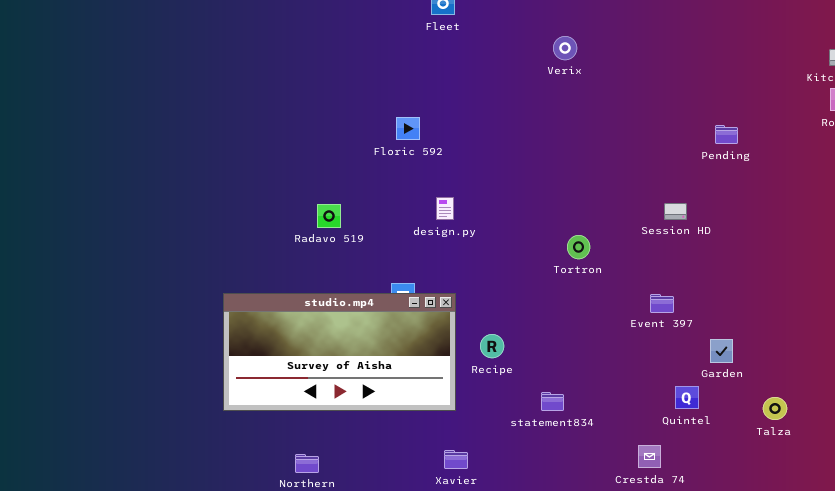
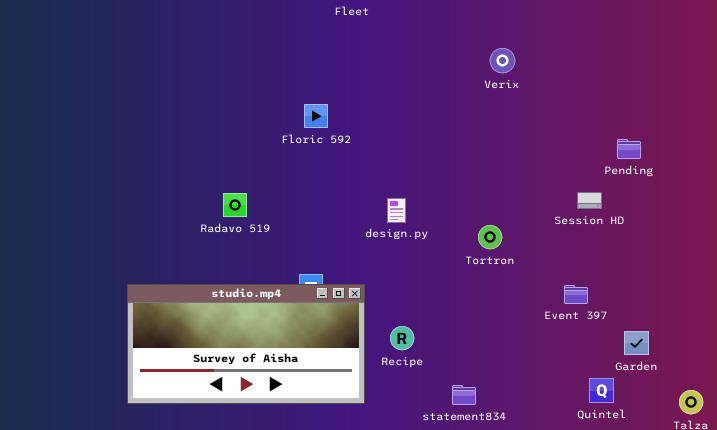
Verix: [553,36,577,60] -> [490,48,515,73], moved
Pending: [715,125,738,144] -> [617,139,641,159], moved
design.py: [436,197,454,220] -> [387,198,406,223], moved

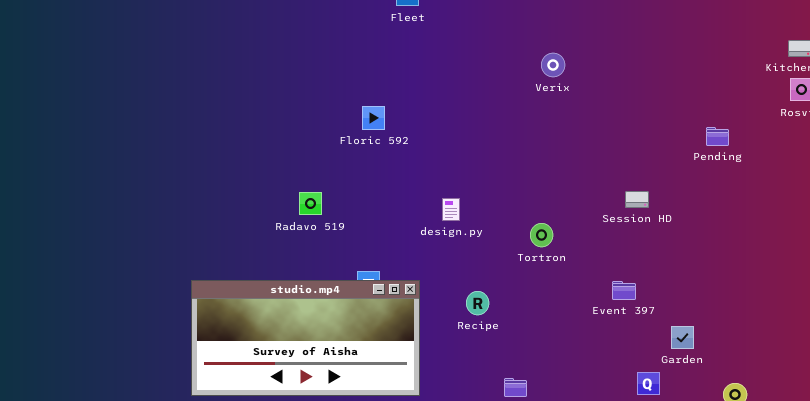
Pending: [617,139,641,159] -> [706,127,729,146], moved
Radavo 519: [223,193,247,217] -> [299,192,322,215], moved
Recipe: [390,326,414,350] -> [466,291,489,315], moved

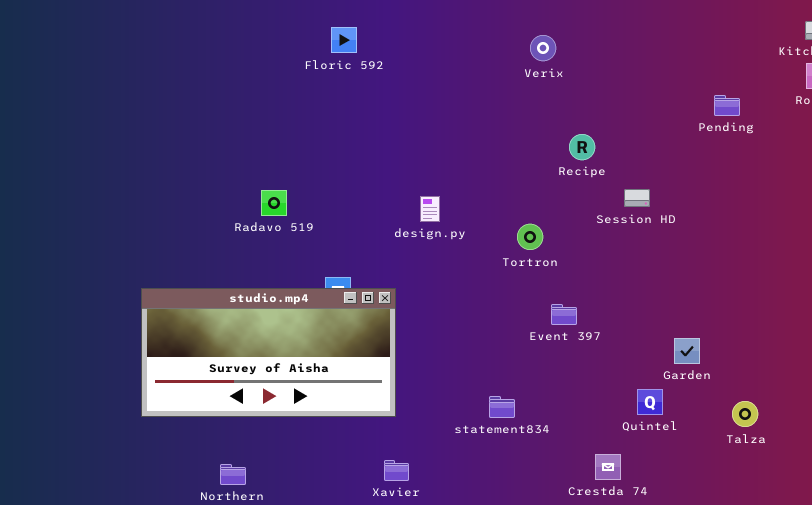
Floric 592: [362,106,385,130] -> [331,27,357,53], moved
Pending: [706,127,729,146] -> [714,95,740,116], moved
Event 397: [612,281,636,300] -> [551,304,577,325], moved
Recipe: [466,291,489,315] -> [569,134,595,160], moved

